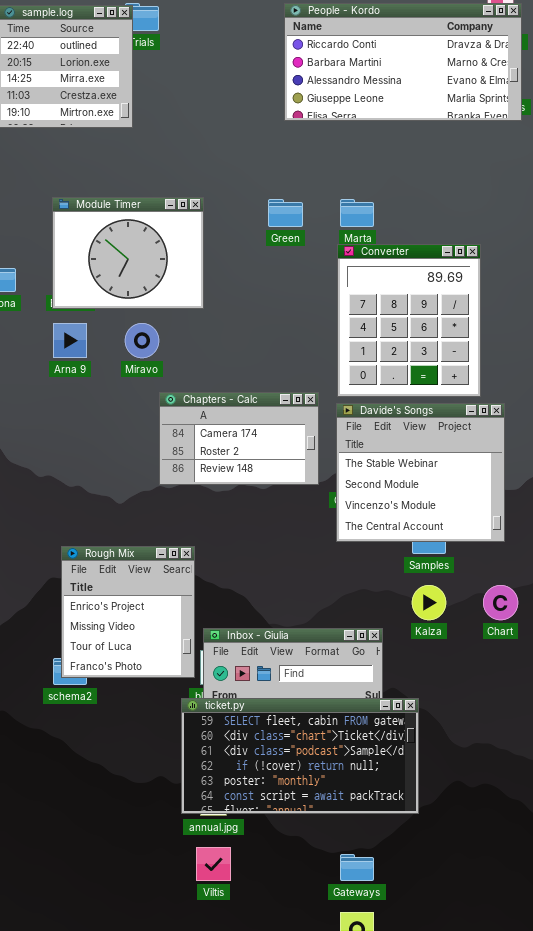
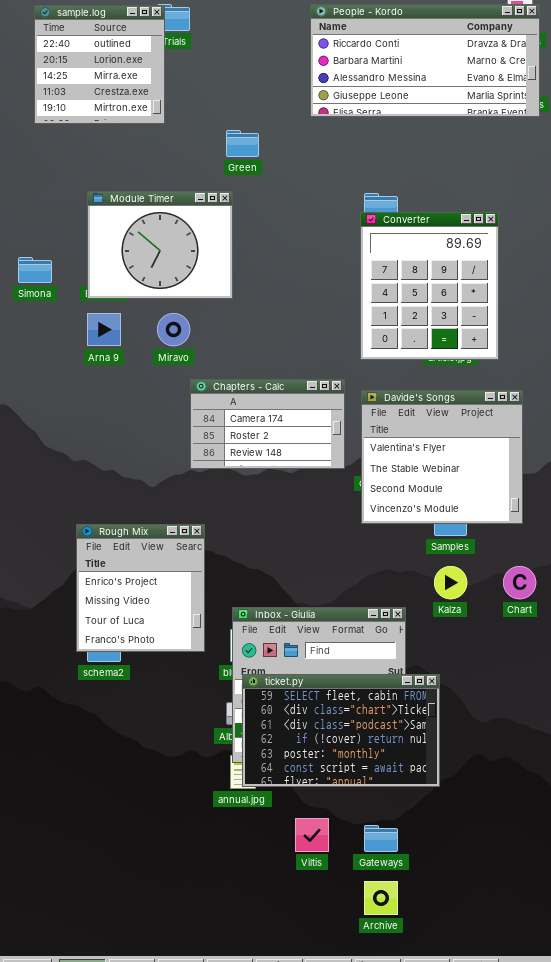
Green: [268,199,303,227] -> [226,130,259,157], moved
Converter: [337,244,481,397] -> [360,212,499,360], moved
Davide's Songs: [336,403,505,542] -> [361,390,523,524], scrolled up 1 row
Rough Mix: [61,546,195,678] -> [76,524,205,652], moved
ticket.py: [181,698,419,814] -> [242,674,440,787], resized
Viltis: [196,847,231,881] -> [295,818,329,852], moved

